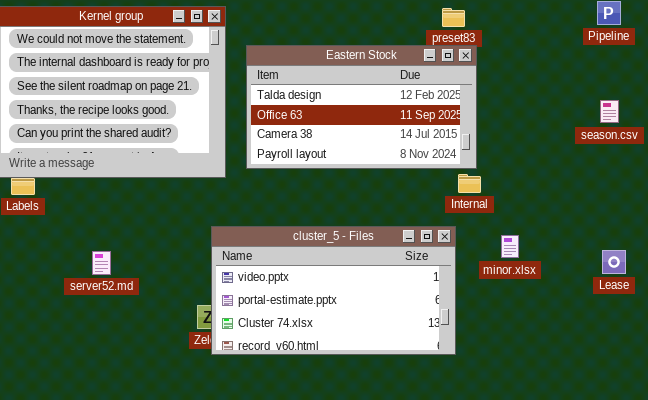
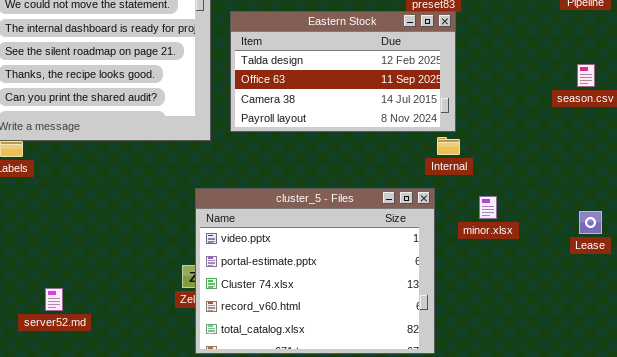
cluster_5 - Files: [211,226,456,355] -> [195,188,435,354], resized
server52.md: [92,251,111,275] -> [45,288,63,311], moved

